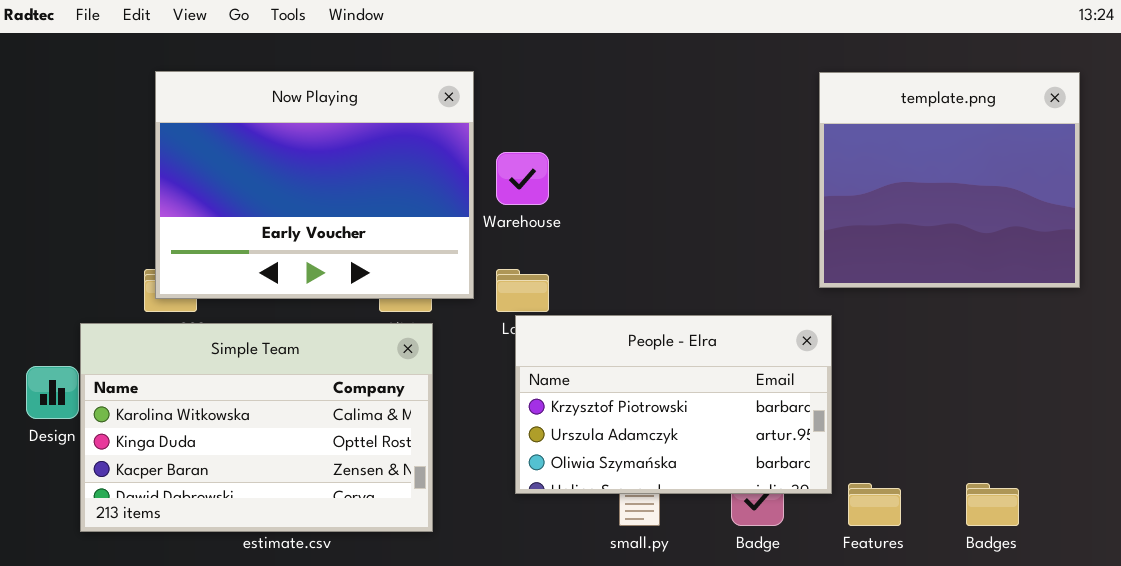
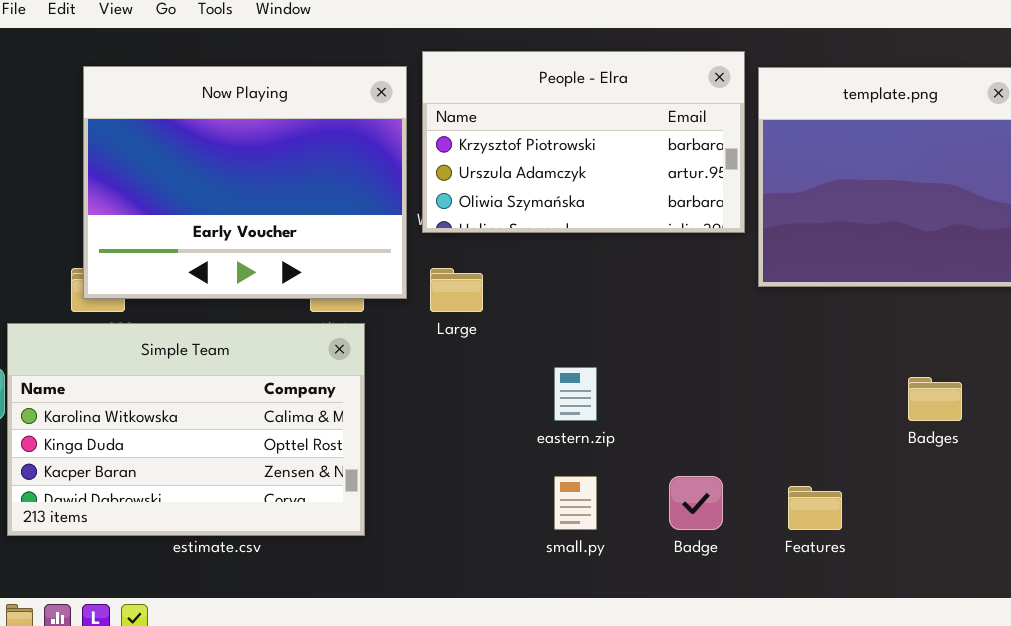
People - Elra: [515,315,832,494] -> [422,51,745,233], moved
Badges: [966,483,1019,526] -> [908,377,962,421], moved

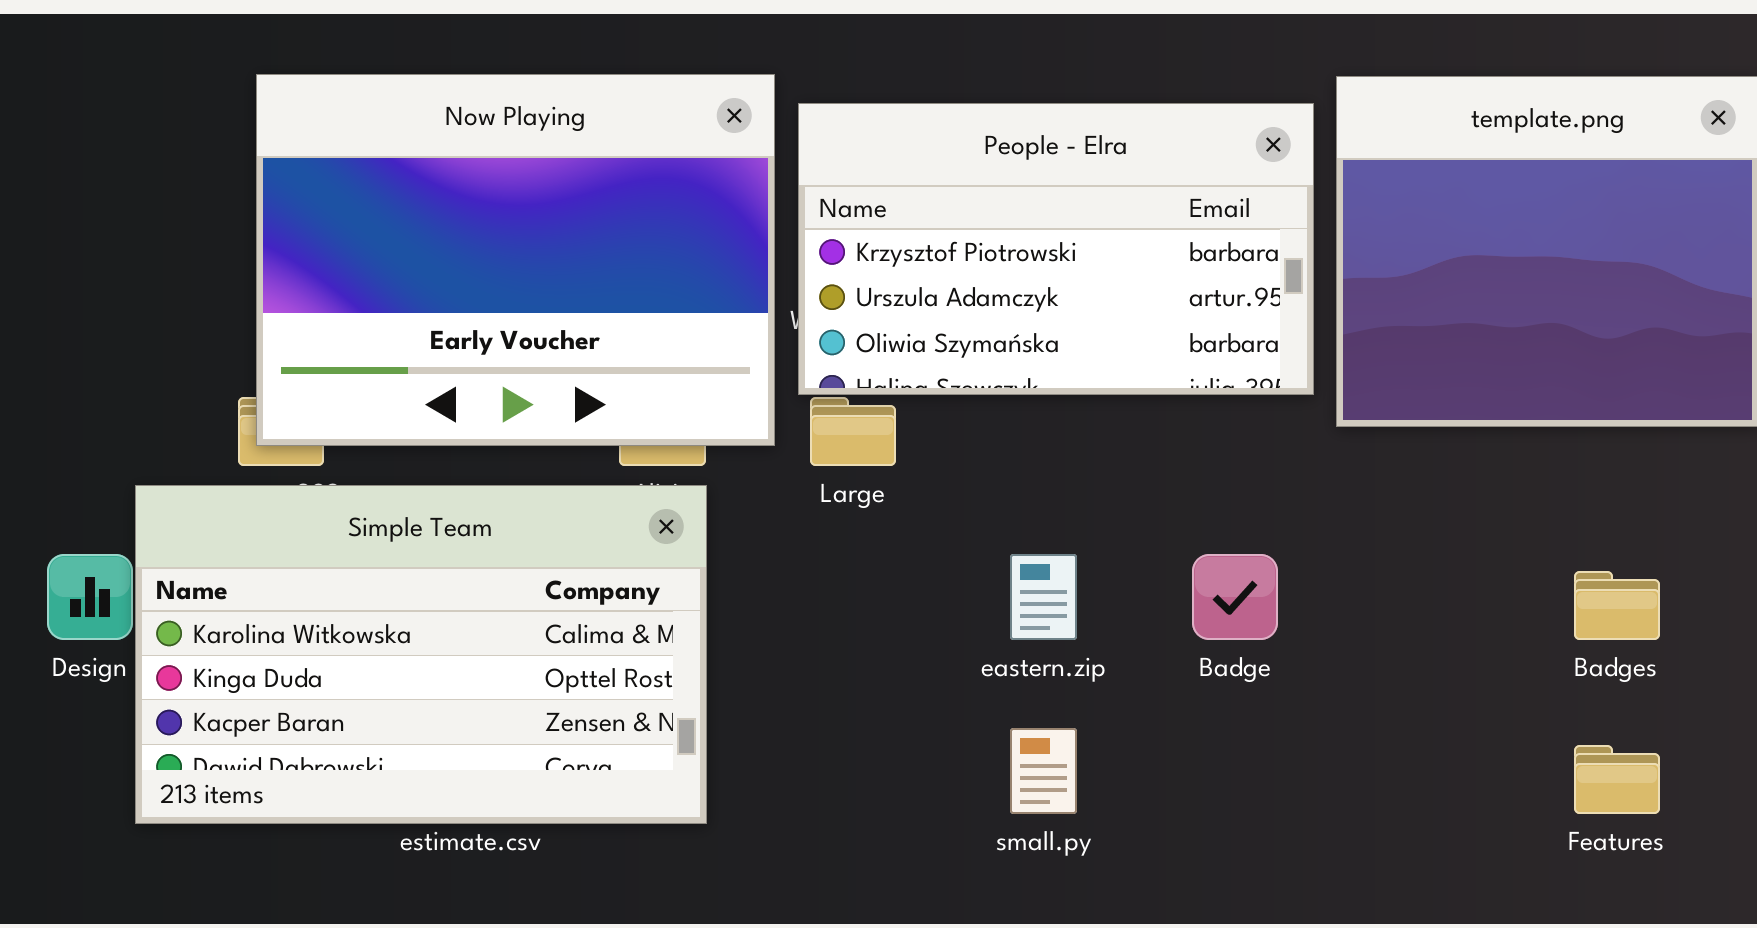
People - Elra: [422,51,745,233] -> [798,103,1314,395], moved
Badge: [669,476,723,530] -> [1192,554,1278,640], moved
Features: [788,486,842,530] -> [1574,745,1660,814], moved

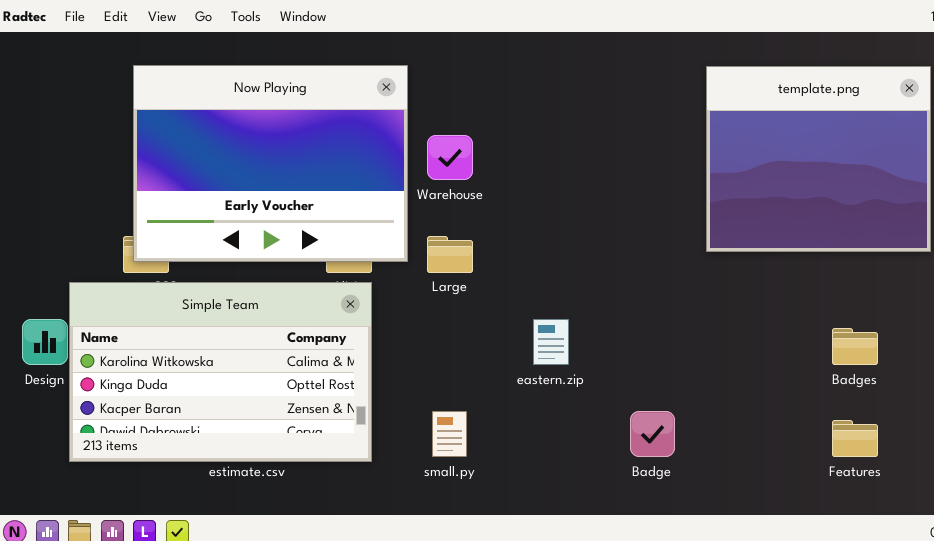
People - Elra: [798,103,1314,395] -> none, closed
Badge: [1192,554,1278,640] -> [630,411,675,457], moved
small.py: [1010,728,1077,814] -> [432,411,467,457], moved

